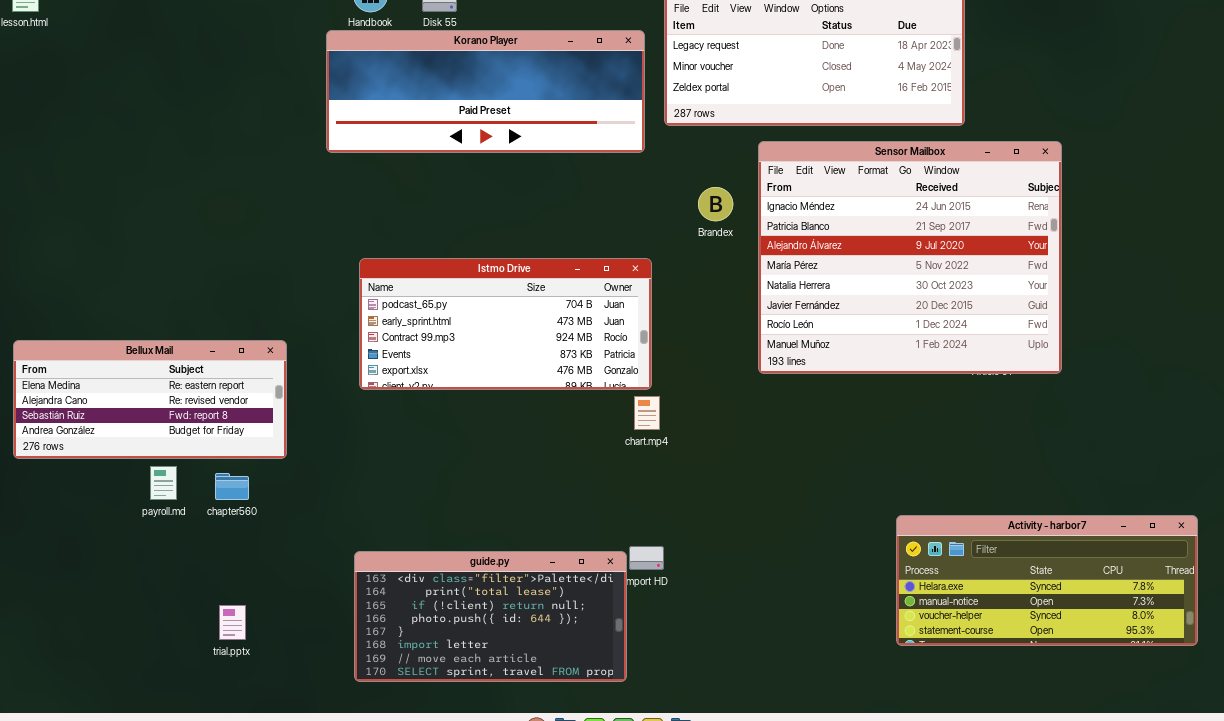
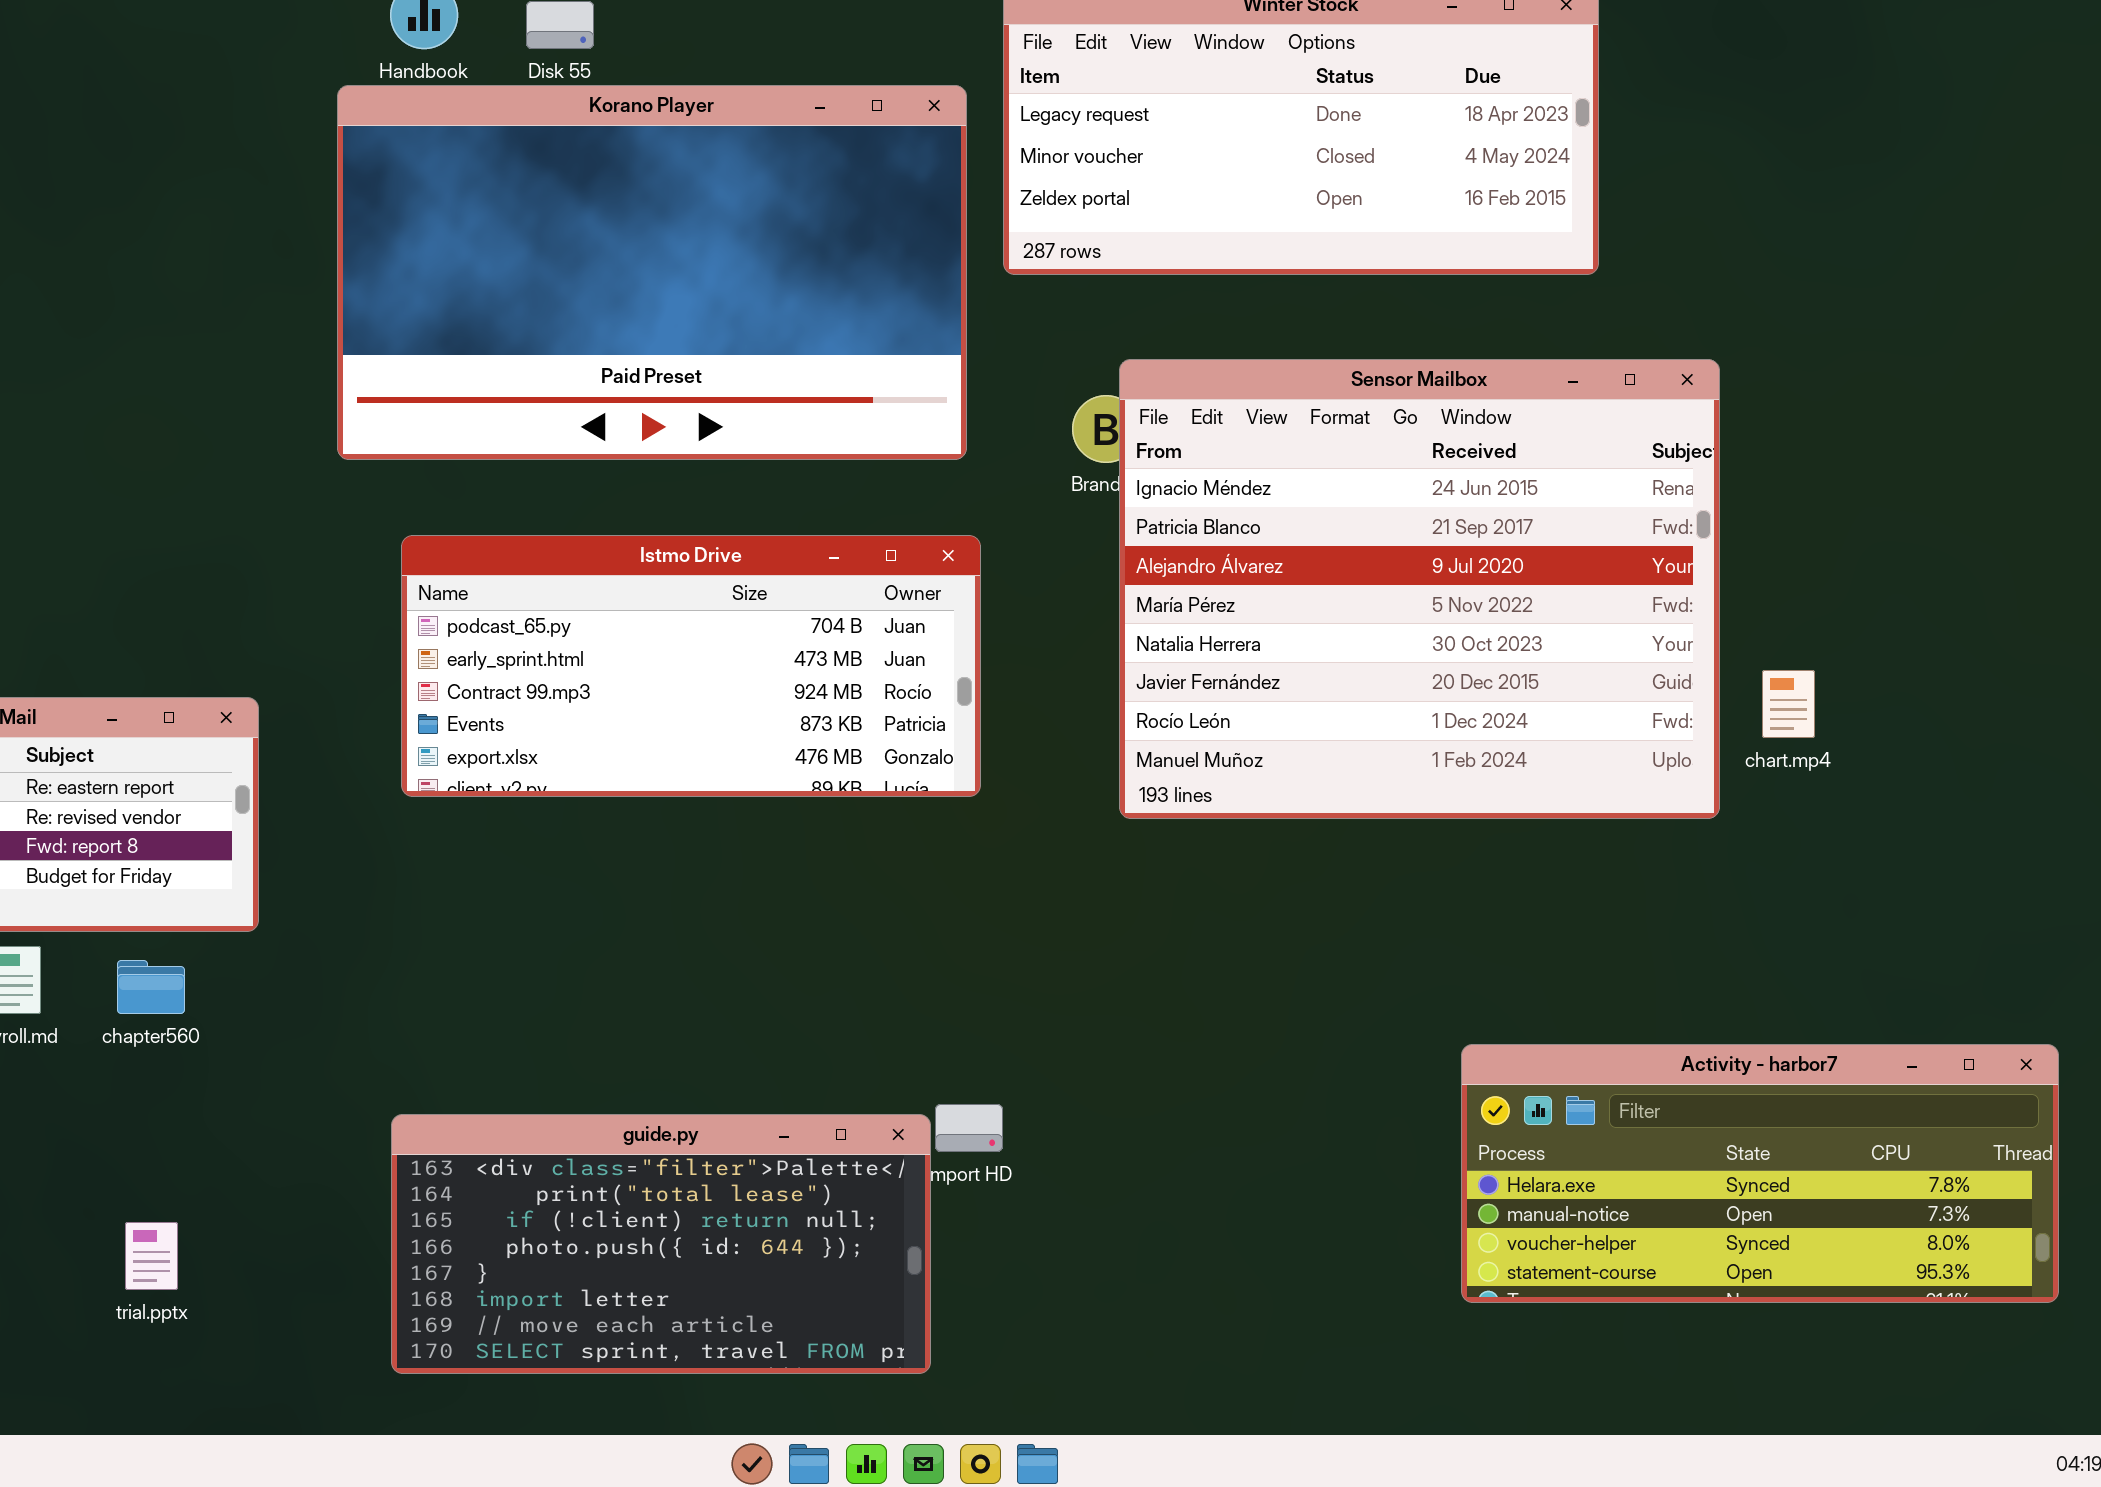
Korano Player: [326,30,645,153] -> [337,85,967,460], resized
Sensor Mailbox: [758,141,1062,374] -> [1119,359,1720,819], moved
chart.mp4: [634,396,660,430] -> [1762,670,1815,738], moved

